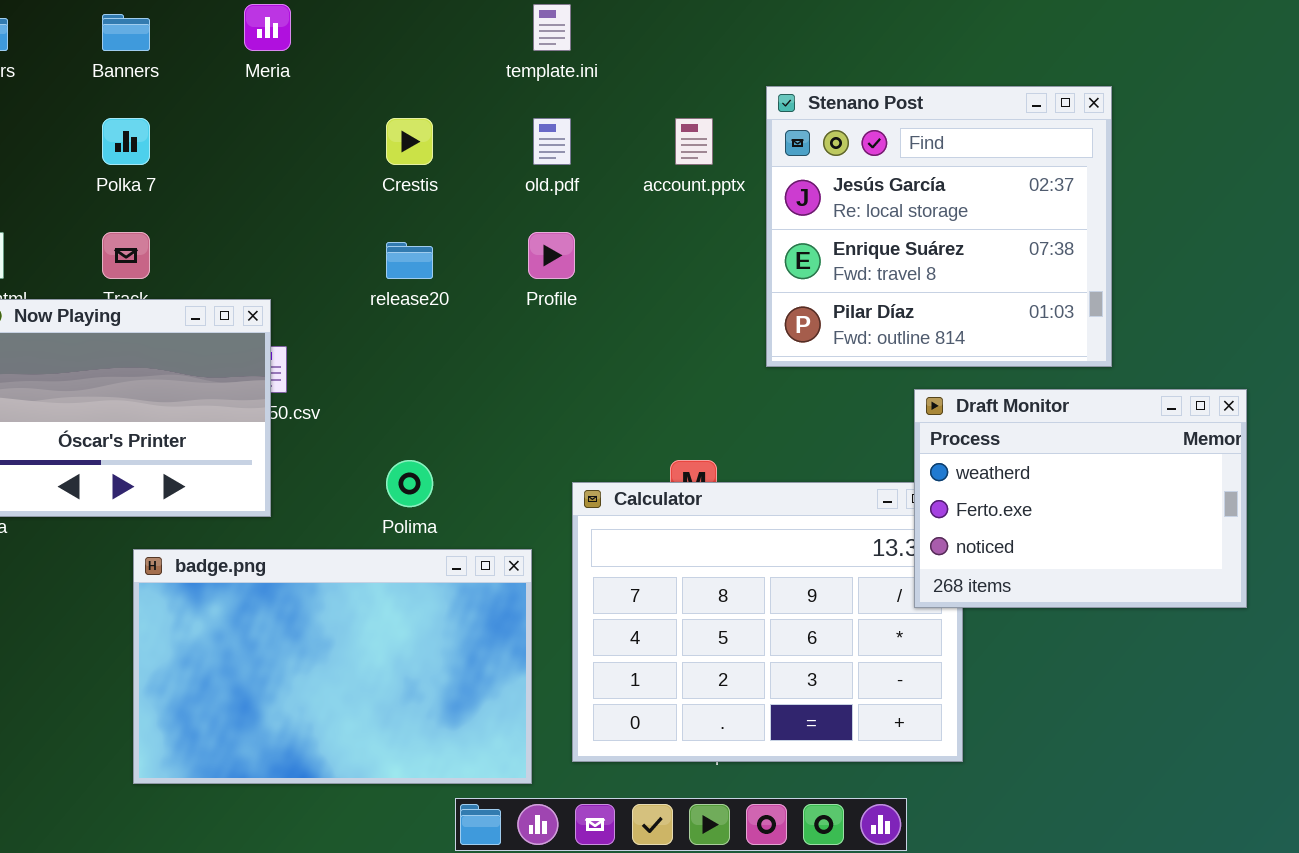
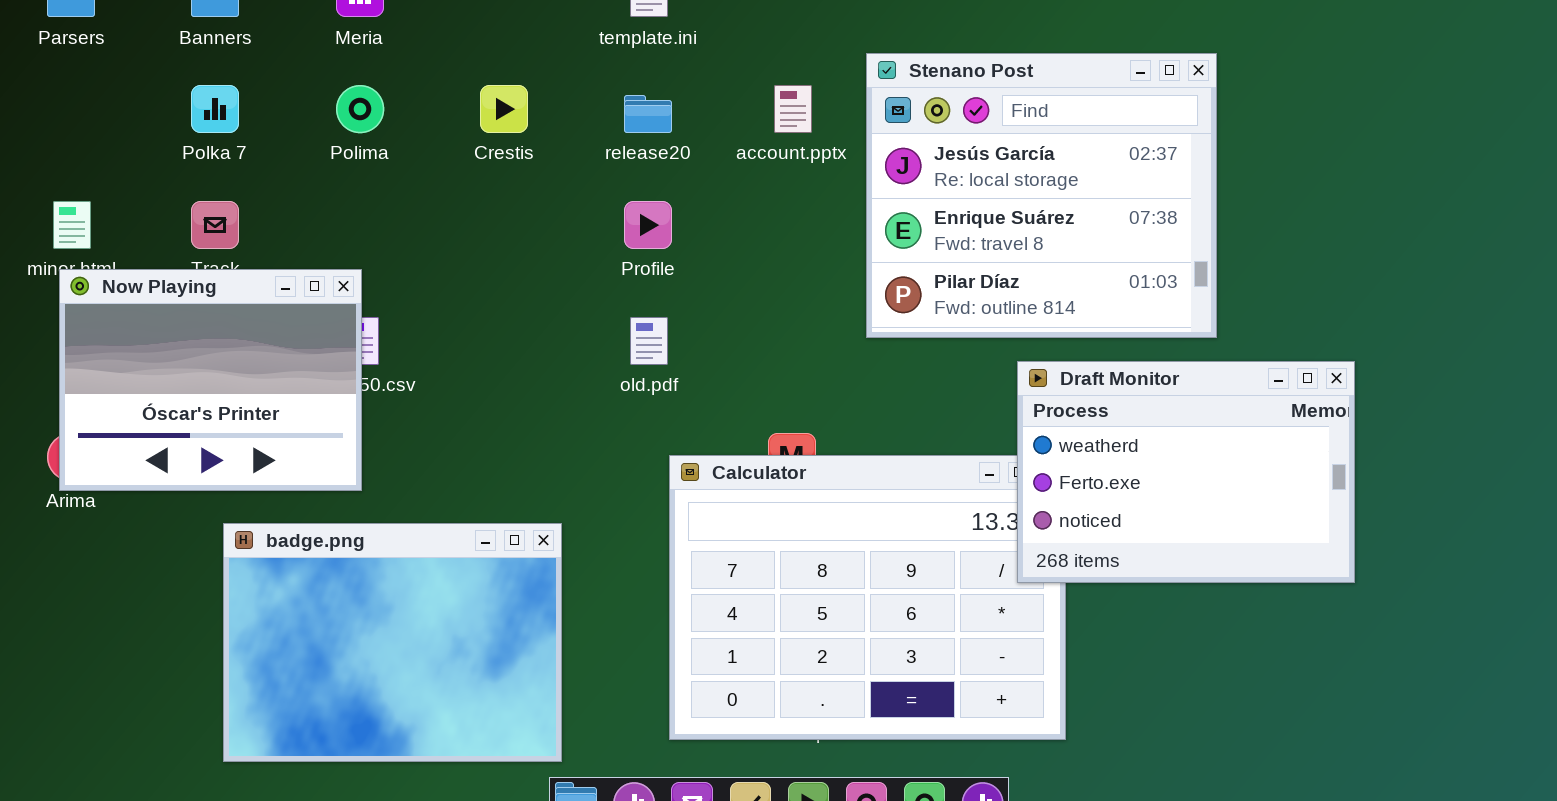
old.pdf: [533,118,571,165] -> [630,317,668,365], moved
release20: [386,242,433,279] -> [624,95,672,133], moved
Polima: [386,460,433,507] -> [336,85,384,133], moved
badge.png: [133,549,532,784] -> [223,523,562,762], resized

